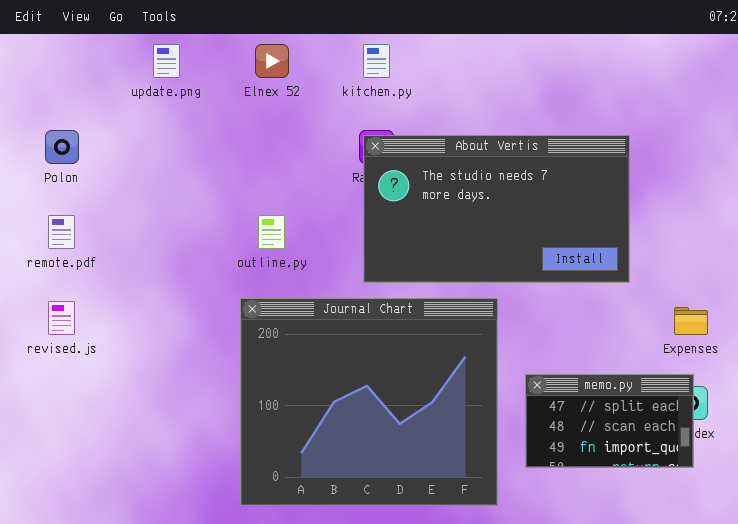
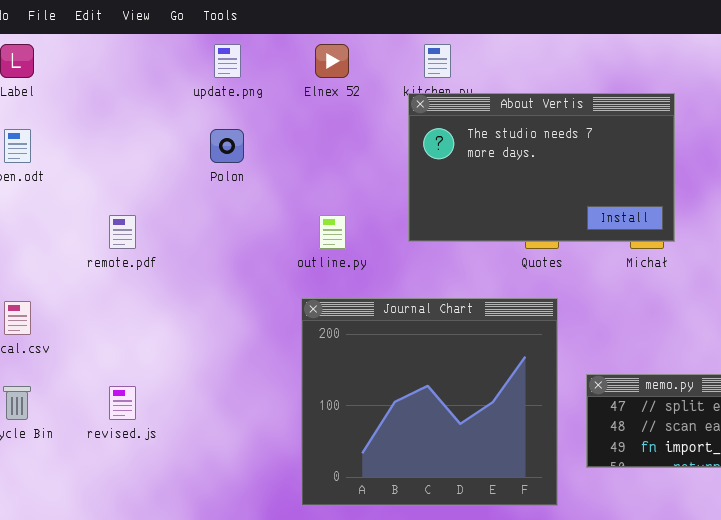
Polon: [45,130,79,164] -> [210,129,244,163], moved
About Vertis: [363,135,630,283] -> [408,93,675,242], moved
revised.js: [48,301,75,335] -> [109,386,136,420], moved

